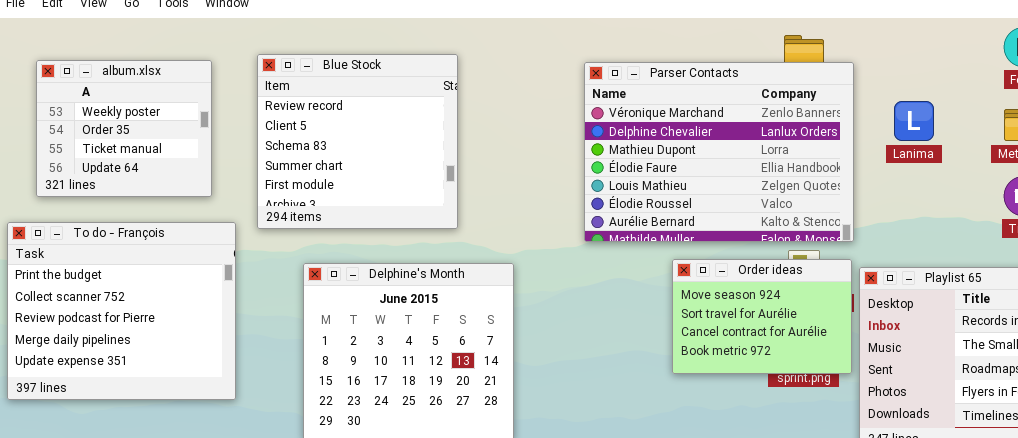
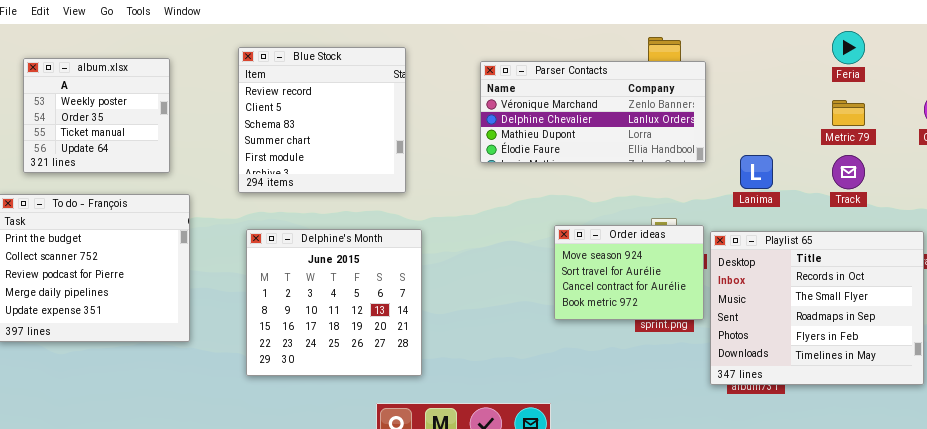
Blue Stock: [257,54,458,229] -> [238,47,406,193], moved
Parser Contacts: [584,62,854,242] -> [480,61,706,163], resized
Lanima: [894,101,934,141] -> [740,155,773,189], moved

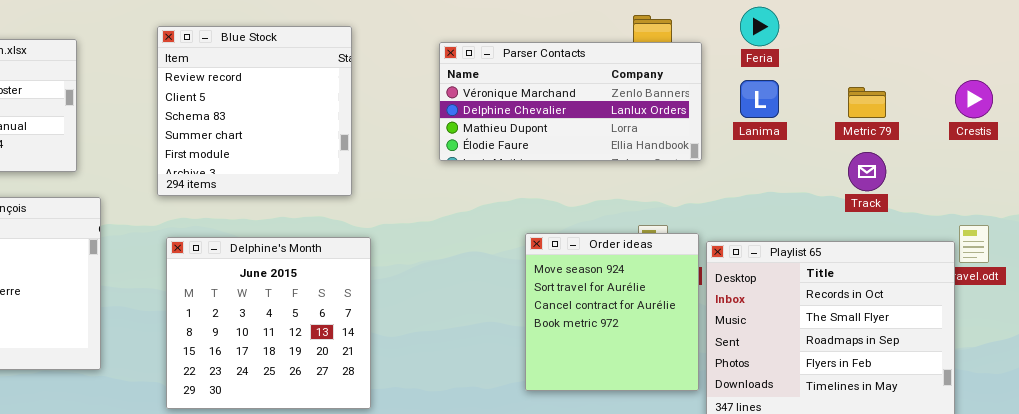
Feria: [832,31,865,64] -> [740,7,779,46], moved
Lanima: [740,155,773,189] -> [740,80,779,118], moved
Order ideas: [554,225,704,320] -> [525,233,699,391], resized

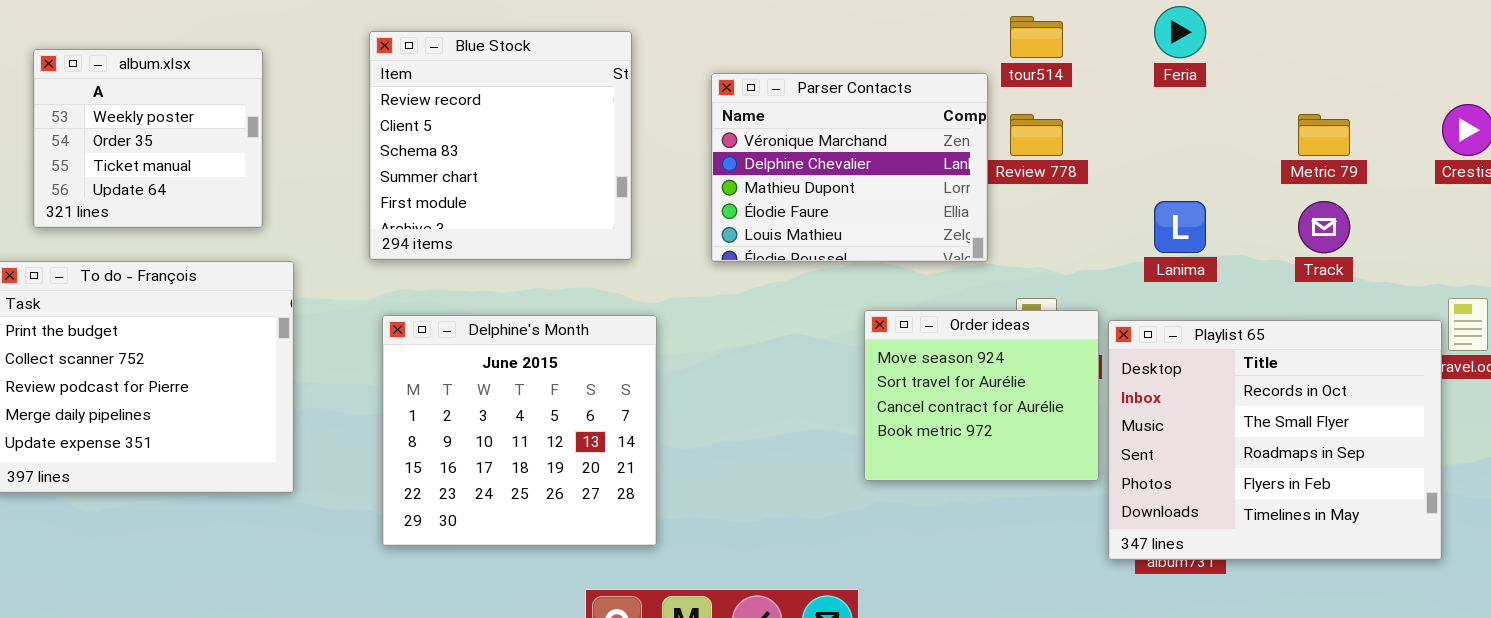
Parser Contacts: [439,42,702,161] -> [711,73,988,262], moved, resized
Lanima: [740,80,779,118] -> [1154,201,1206,253], moved
Order ideas: [525,233,699,391] -> [864,310,1099,481], resized

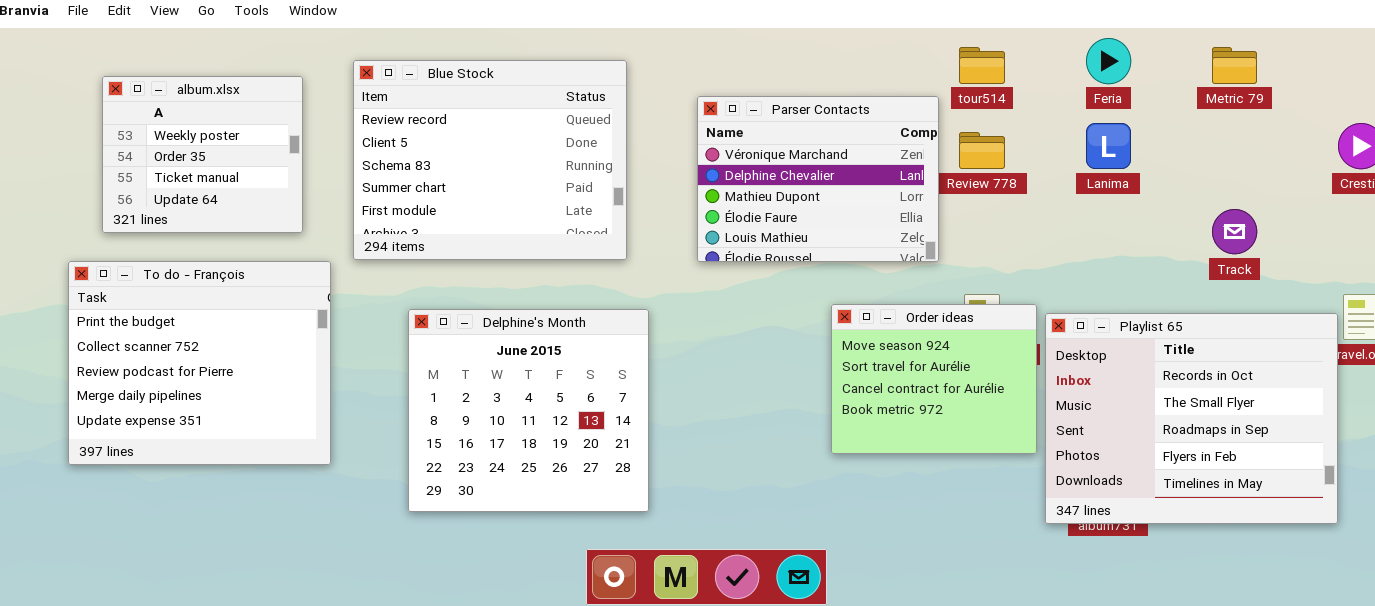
Blue Stock: [369,31,632,260] -> [353,60,627,260], resized
Metric 79: [1298,114,1350,156] -> [1212,47,1257,84], moved
Lanima: [1154,201,1206,253] -> [1086,123,1131,169], moved

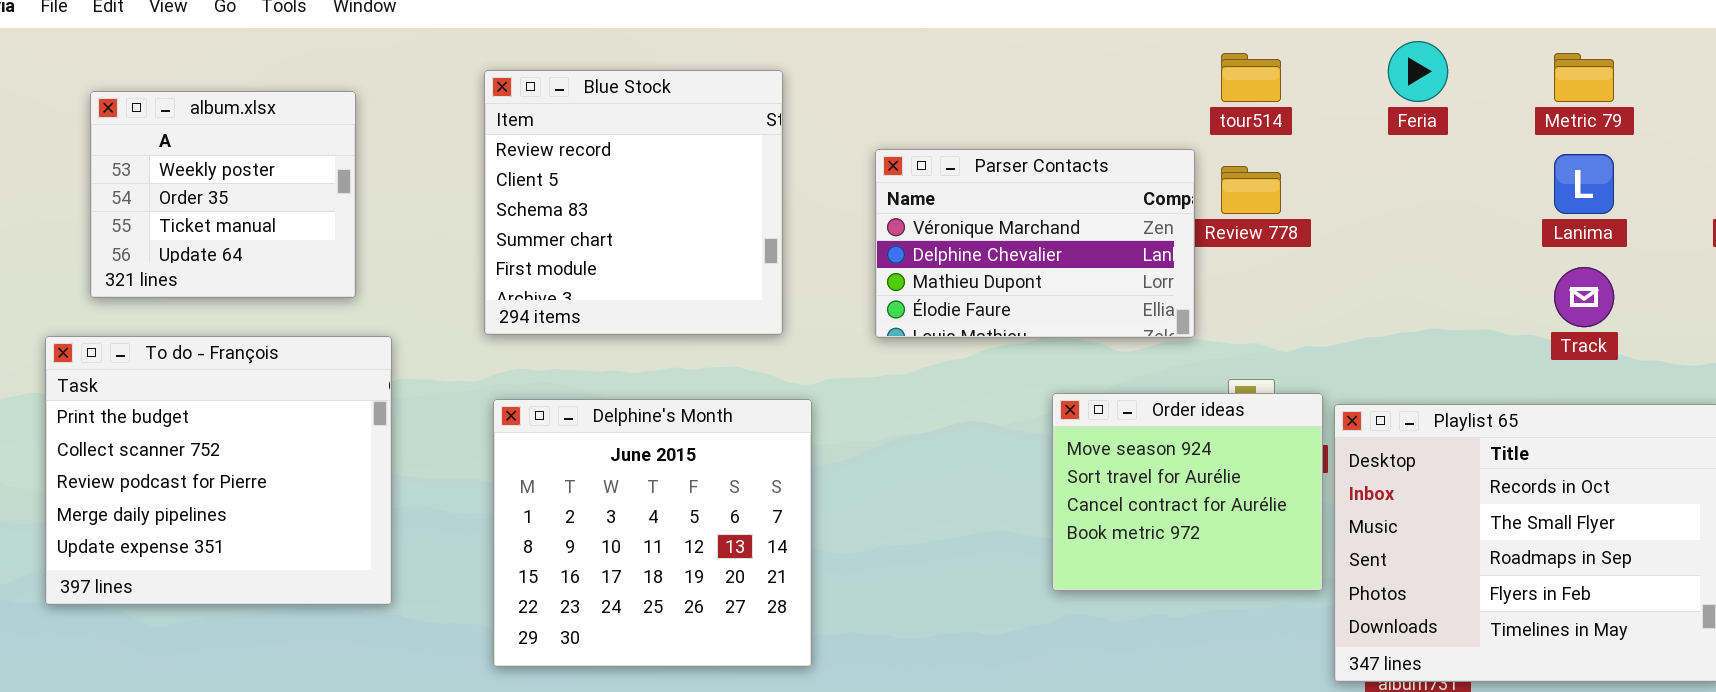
Blue Stock: [353,60,627,260] -> [484,70,783,335], resized
Parser Contacts: [697,96,939,262] -> [875,149,1195,338], resized
Lanima: [1086,123,1131,169] -> [1554,154,1614,214], moved

